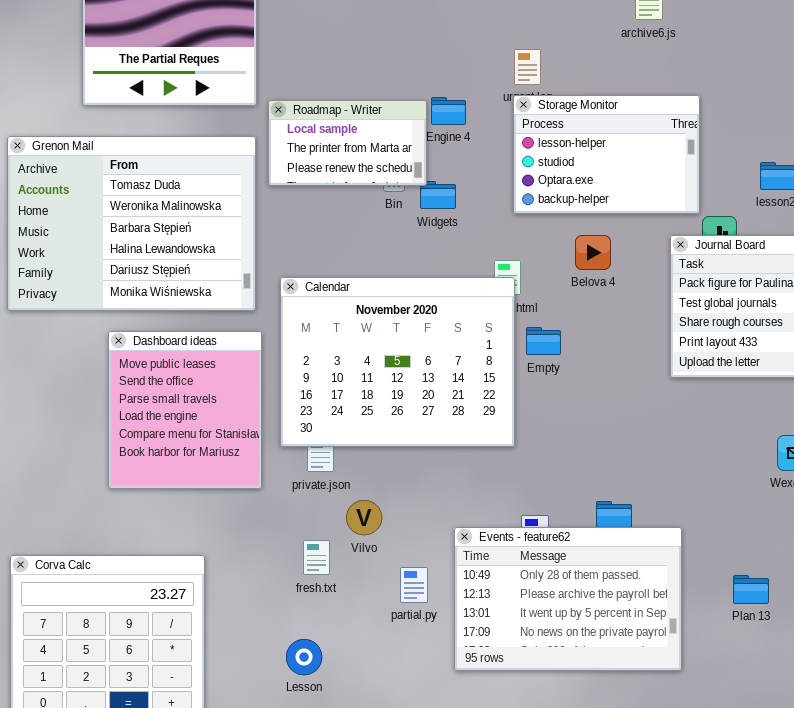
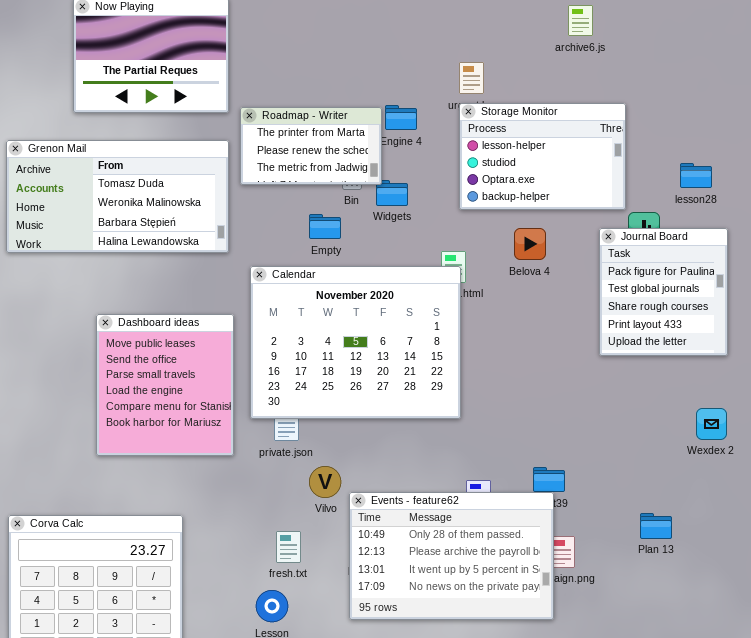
Roadmap - Writer: [268,100,427,186] -> [240,107,382,185], scrolled down 1 row
Grenon Mail: [7,136,256,311] -> [6,140,229,253], resized
Empty: [526,327,561,355] -> [309,214,341,239], moved
Events - feature62: [454,527,682,671] -> [349,492,554,620], moved
fresh.txt: [303,540,330,575] -> [276,531,301,563], moved
Plan 13: [733,575,769,604] -> [640,513,672,539], moved

